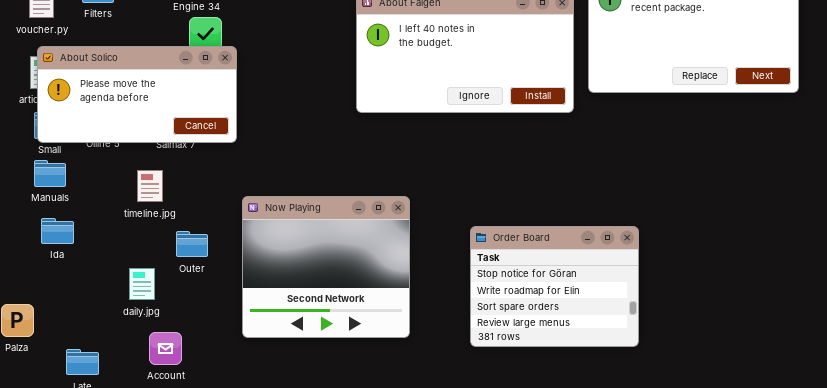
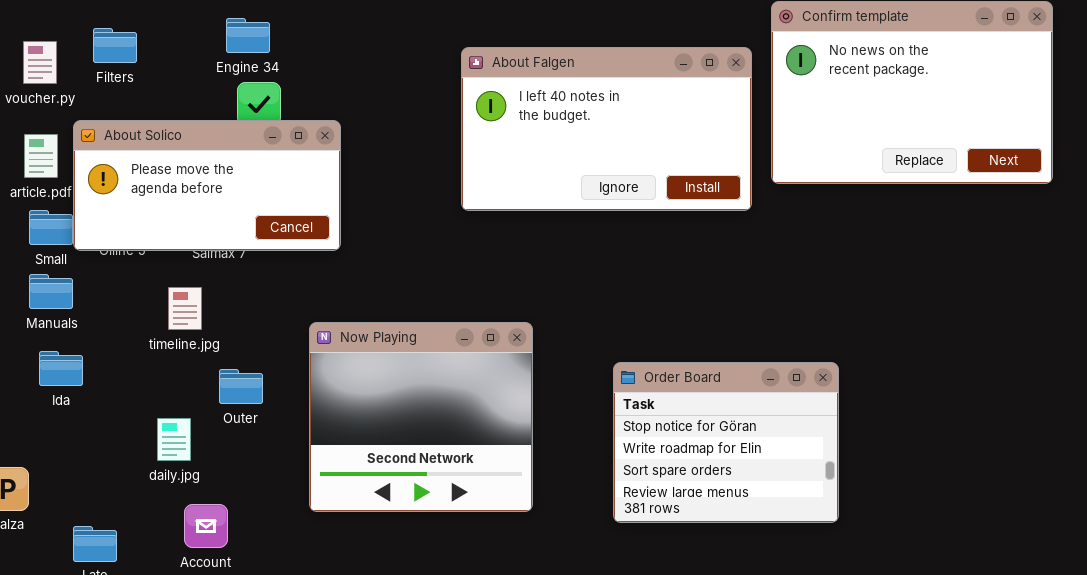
About Solico: [37,46,237,143] -> [73,120,341,251], moved

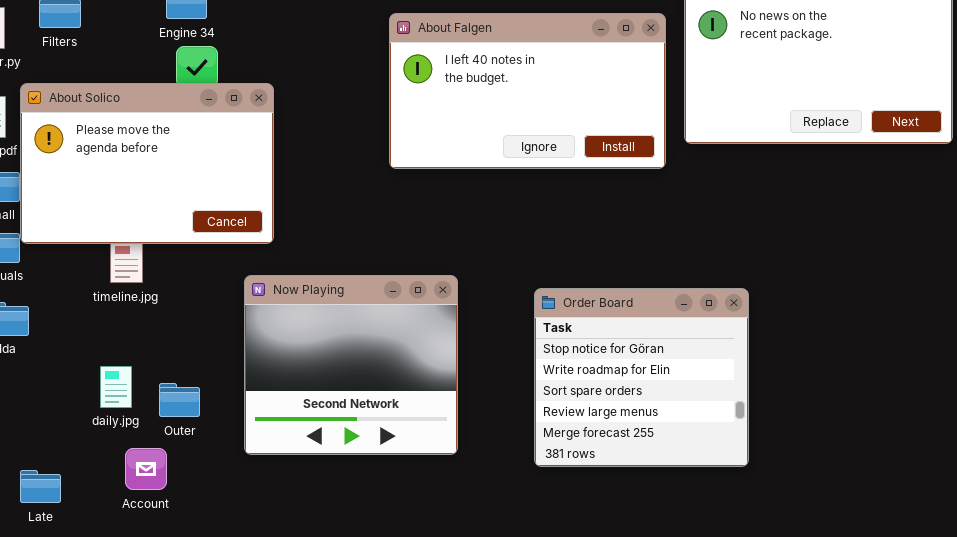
About Solico: [73,120,341,251] -> [20,83,274,244], resized
Order Board: [613,362,839,523] -> [534,288,749,467], resized
Outer: [219,369,263,404] -> [159,383,200,417], moved

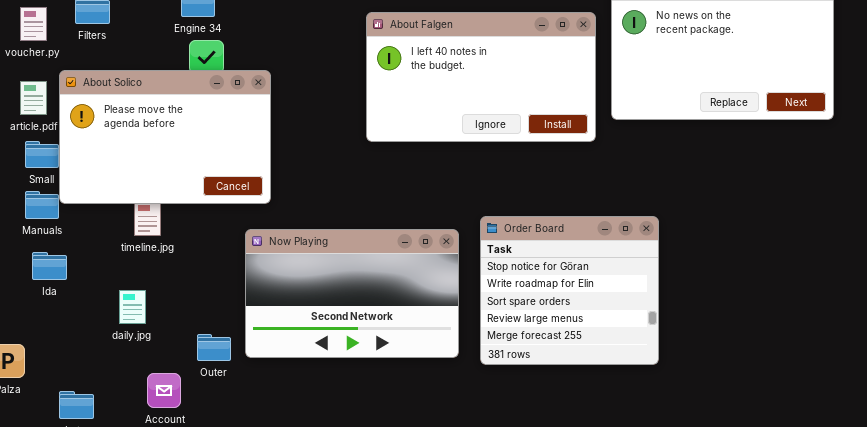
Now Playing: [244,275,458,455] -> [245,229,459,358], resized
Order Board: [534,288,749,467] -> [480,216,659,365], moved
daily.jpg: [100,366,132,408] -> [119,290,146,324], moved
Outer: [159,383,200,417] -> [197,334,231,361], moved

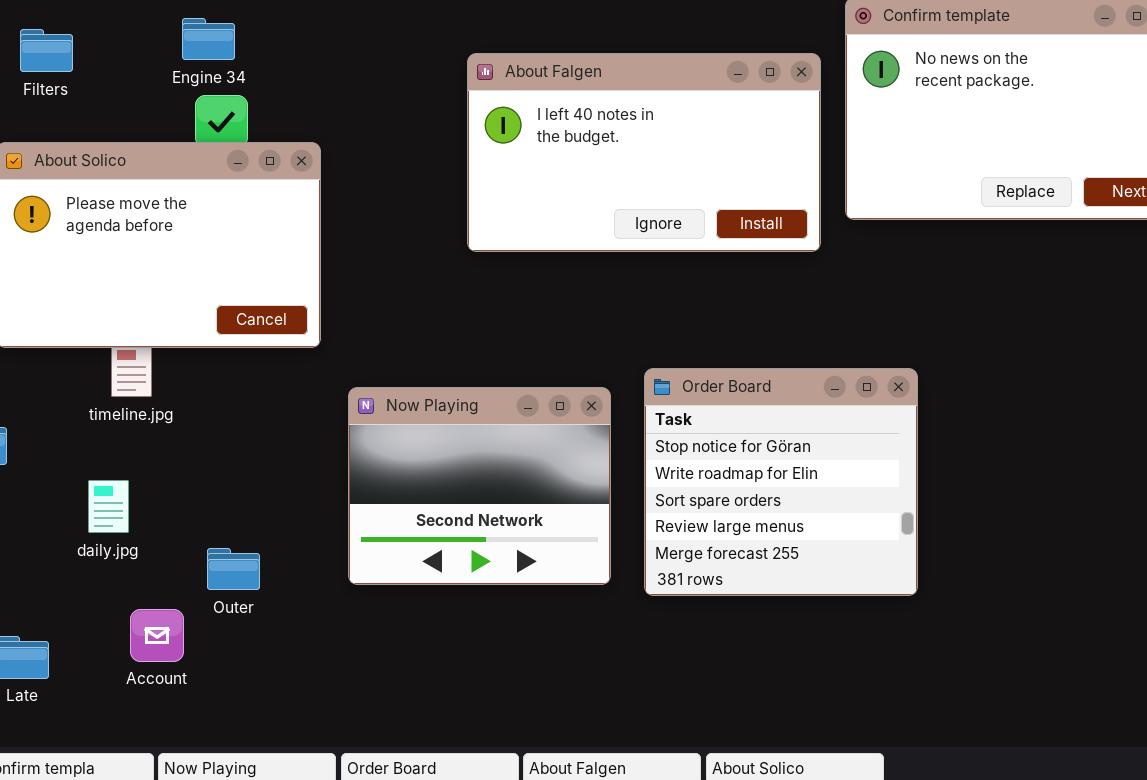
Now Playing: [245,229,459,358] -> [348,387,611,585], resized

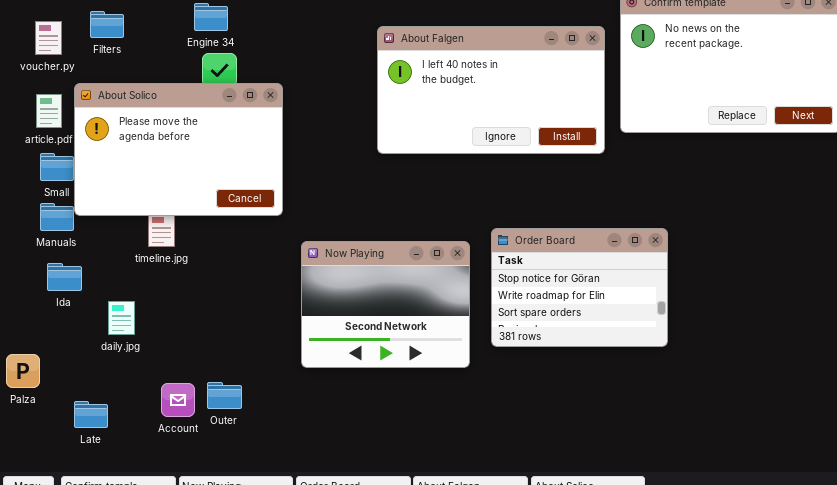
Order Board: [644,368,918,596] -> [491,228,668,347], resized
daily.jpg: [88,480,129,533] -> [108,301,135,335], moved
Outer: [207,548,260,590] -> [207,382,242,409], moved

